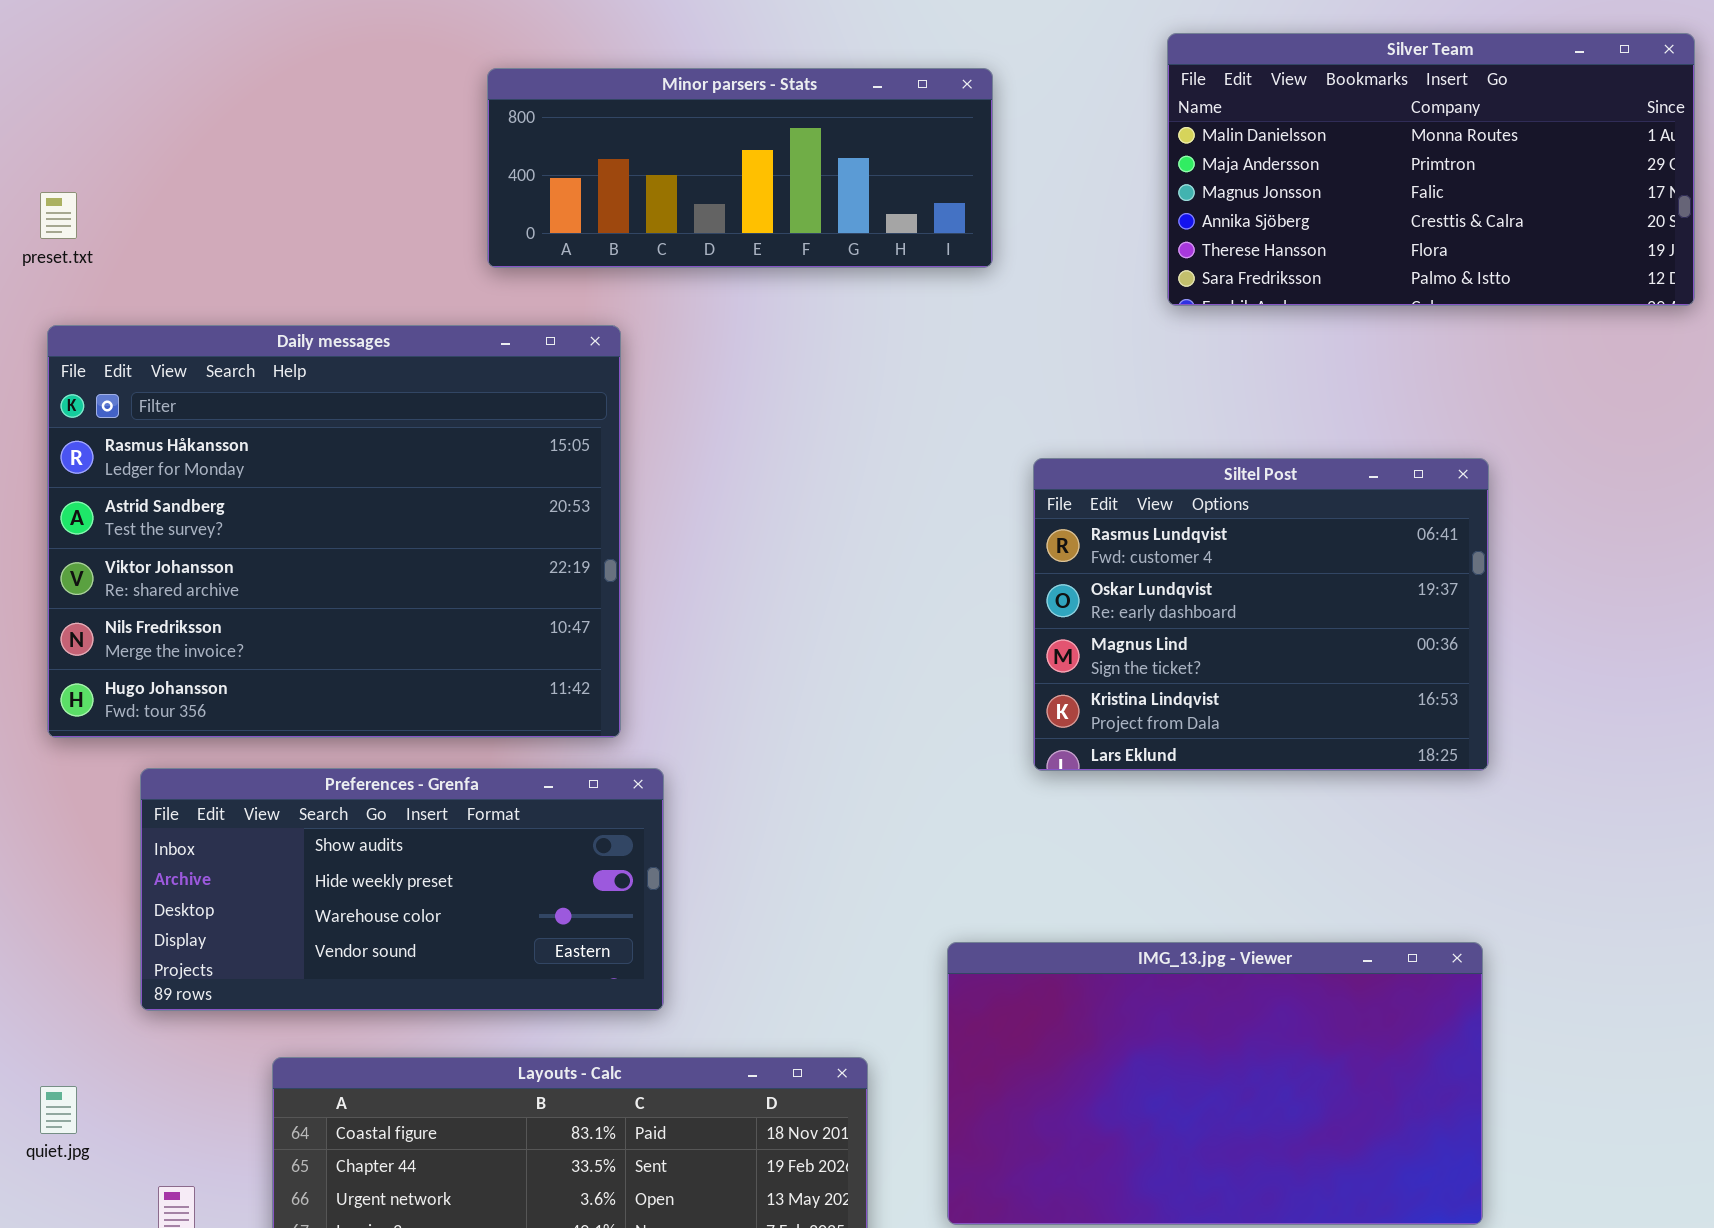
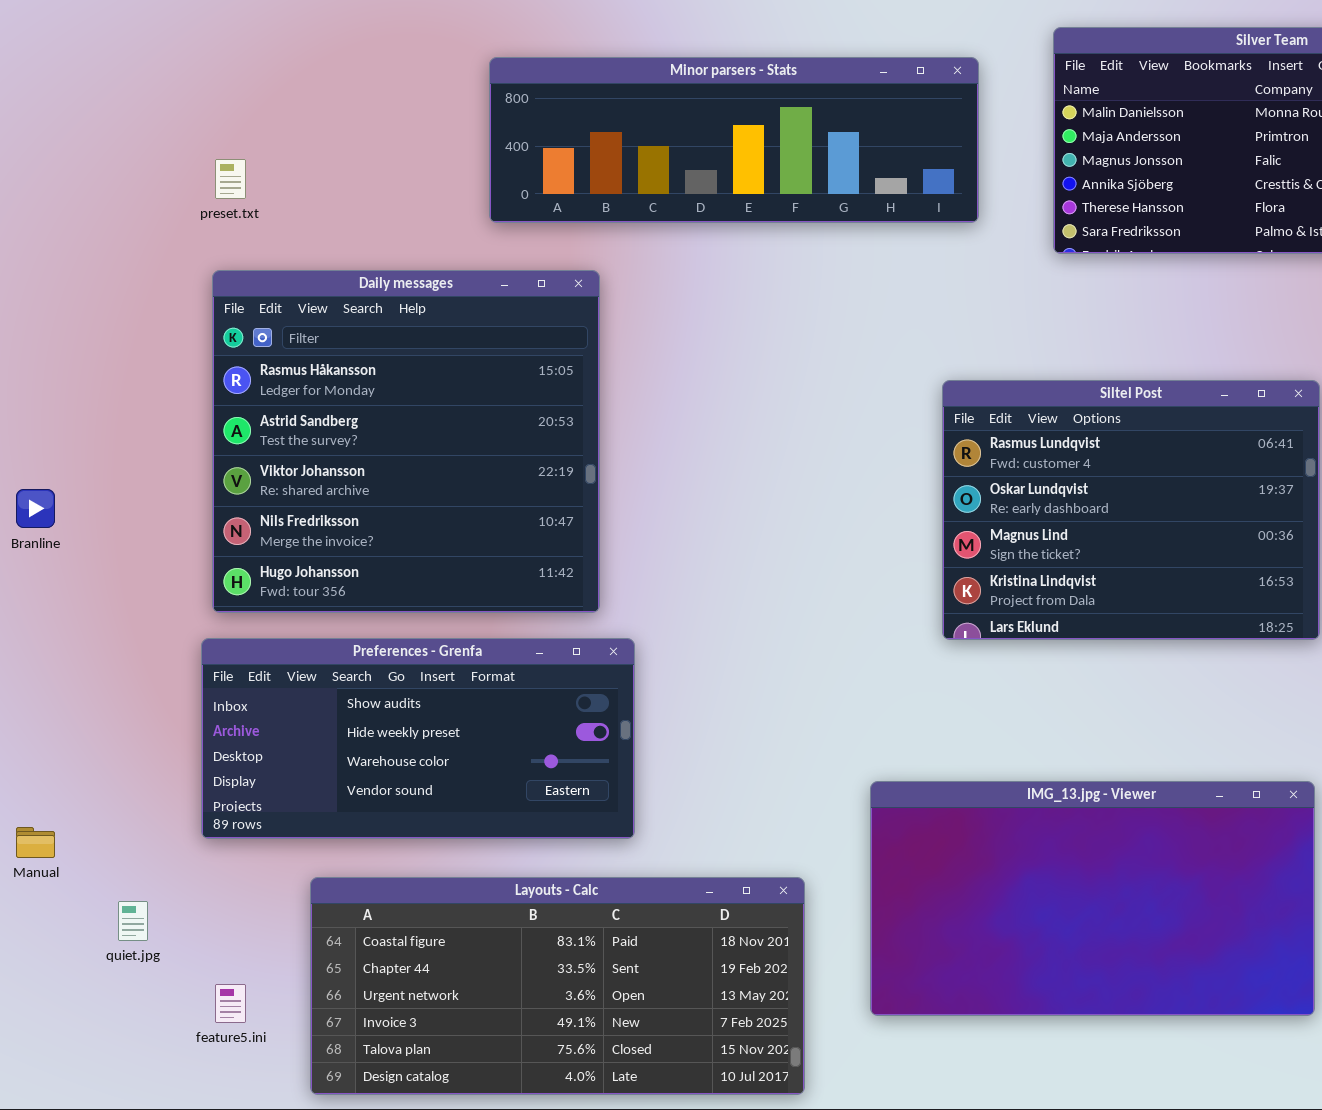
Minor parsers - Stats: [487,68,993,268] -> [489,57,979,223], resized
preset.txt: [40,192,77,239] -> [215,159,246,199], moved
Daily messages: [47,325,621,738] -> [212,270,600,613], resized

